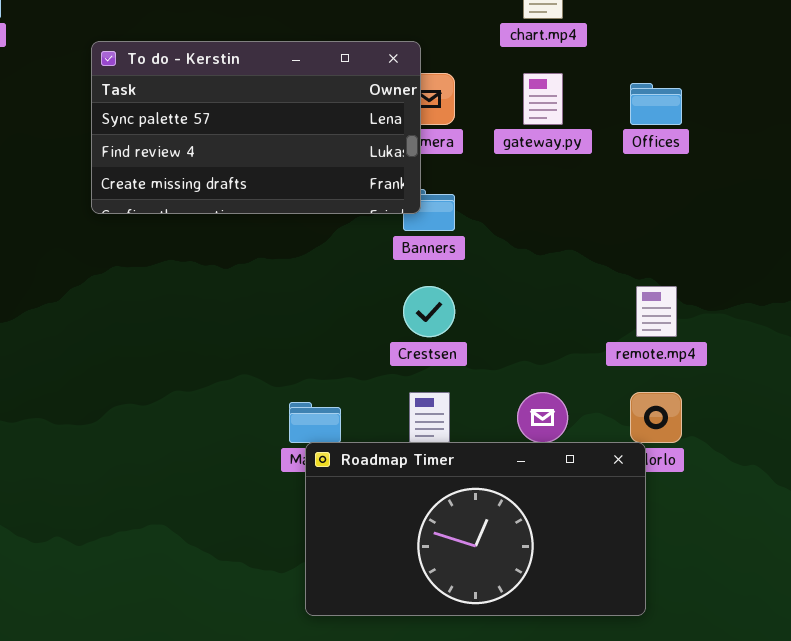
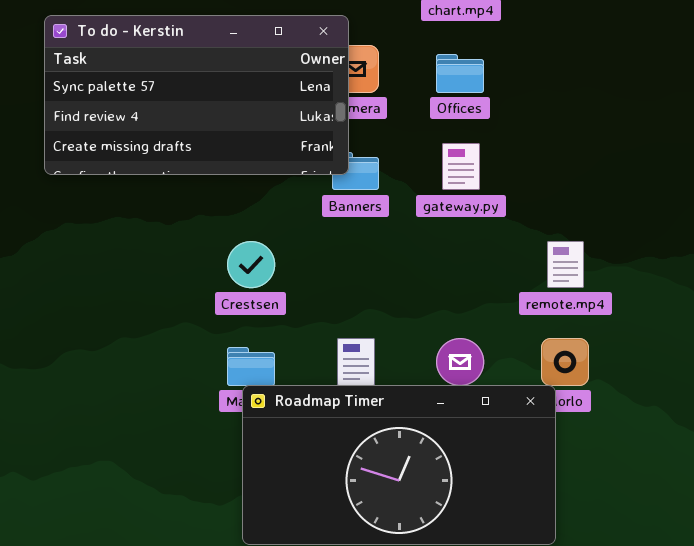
gateway.py: [523,73,563,125] -> [442,143,480,190], moved
Offices: [630,83,682,125] -> [436,54,484,93], moved
Crestsen: [403,286,455,337] -> [227,241,275,288], moved

